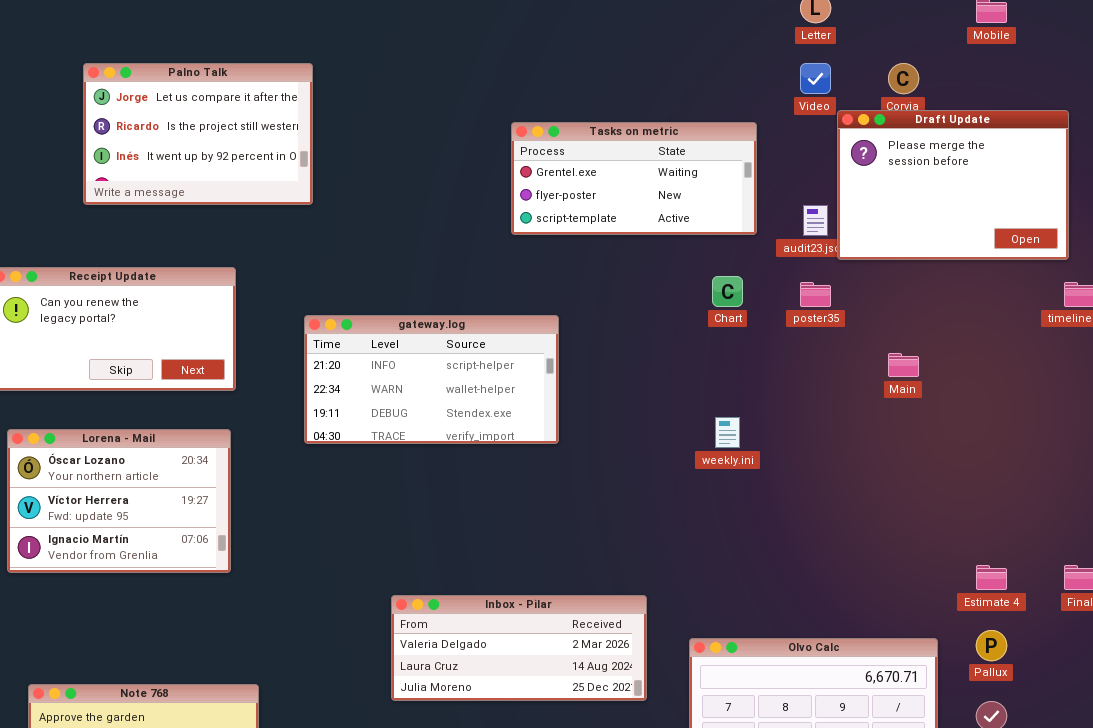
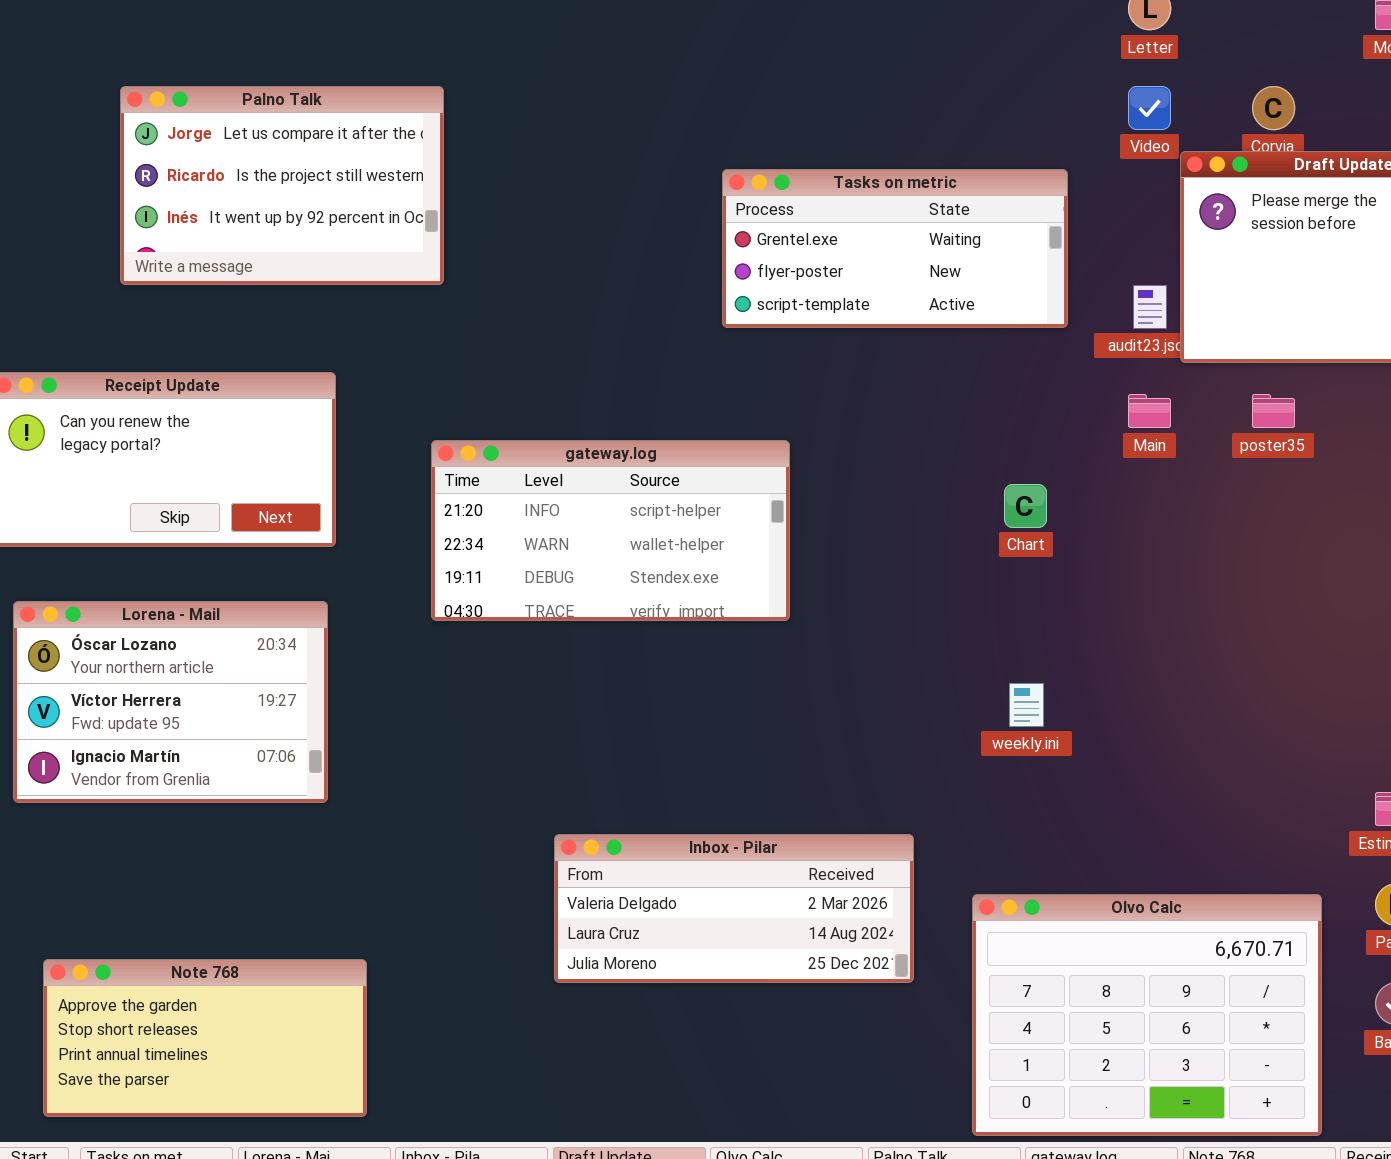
Chart: [712,276,743,307] -> [1004,484,1047,528], moved
poster35: [800,282,831,307] -> [1252,394,1295,428], moved
Main: [888,353,919,377] -> [1128,394,1171,428], moved
weekly.ini: [715,417,740,448] -> [1009,683,1044,727], moved

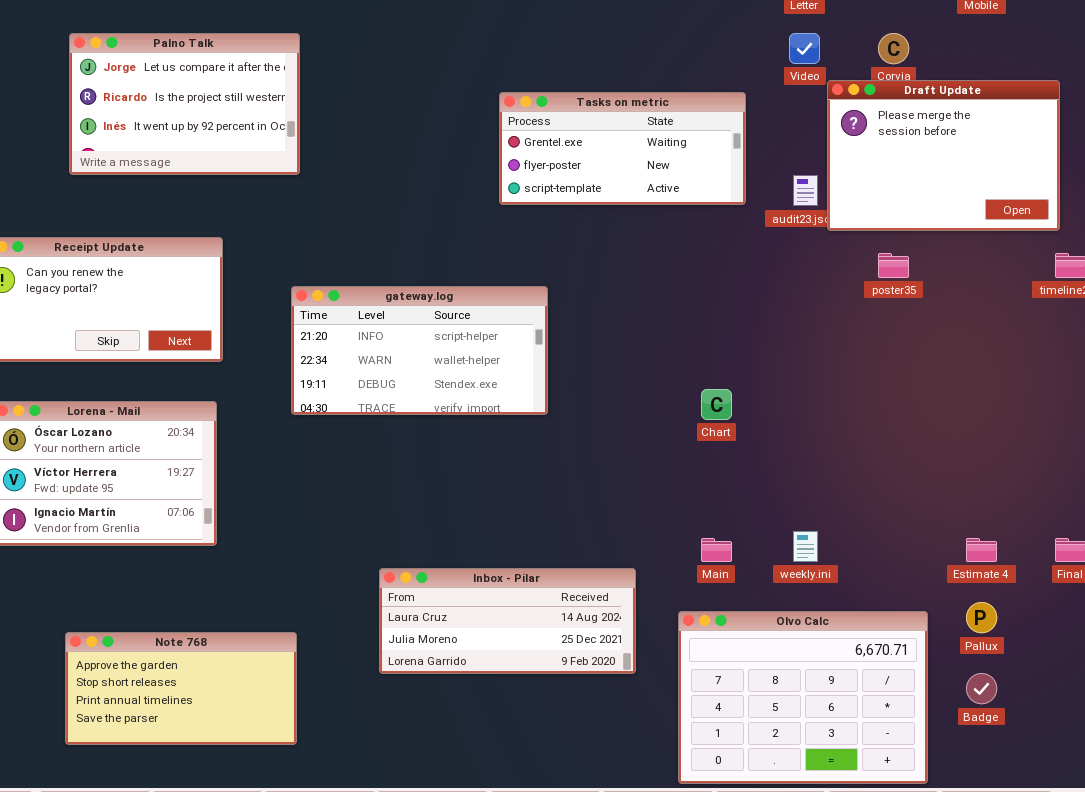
Main: [1128,394,1171,428] -> [701,538,732,562], moved
Chart: [1004,484,1047,528] -> [701,389,732,420], moved
weekly.ini: [1009,683,1044,727] -> [793,531,818,562], moved
Inbox - Pilar: [554,834,914,983] -> [379,568,636,674], scrolled down 1 row
Note 768: [43,959,367,1117] -> [65,632,297,745], moved

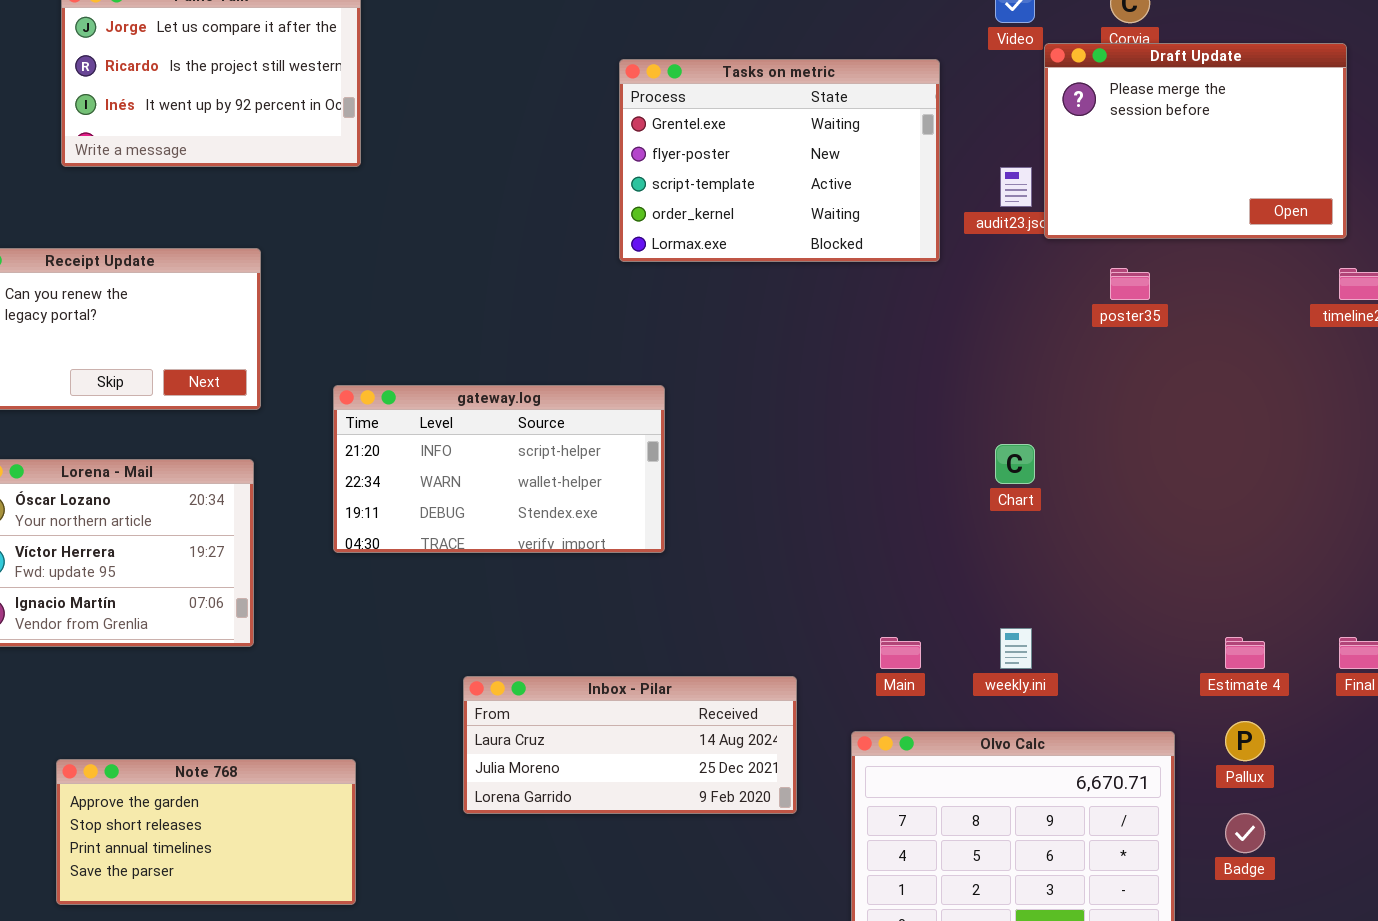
Tasks on metric: [499,92,746,205] -> [619,59,940,262], resized
gateway.log: [291,286,548,415] -> [333,385,665,553], moved
Chart: [701,389,732,420] -> [995,444,1035,484], moved

